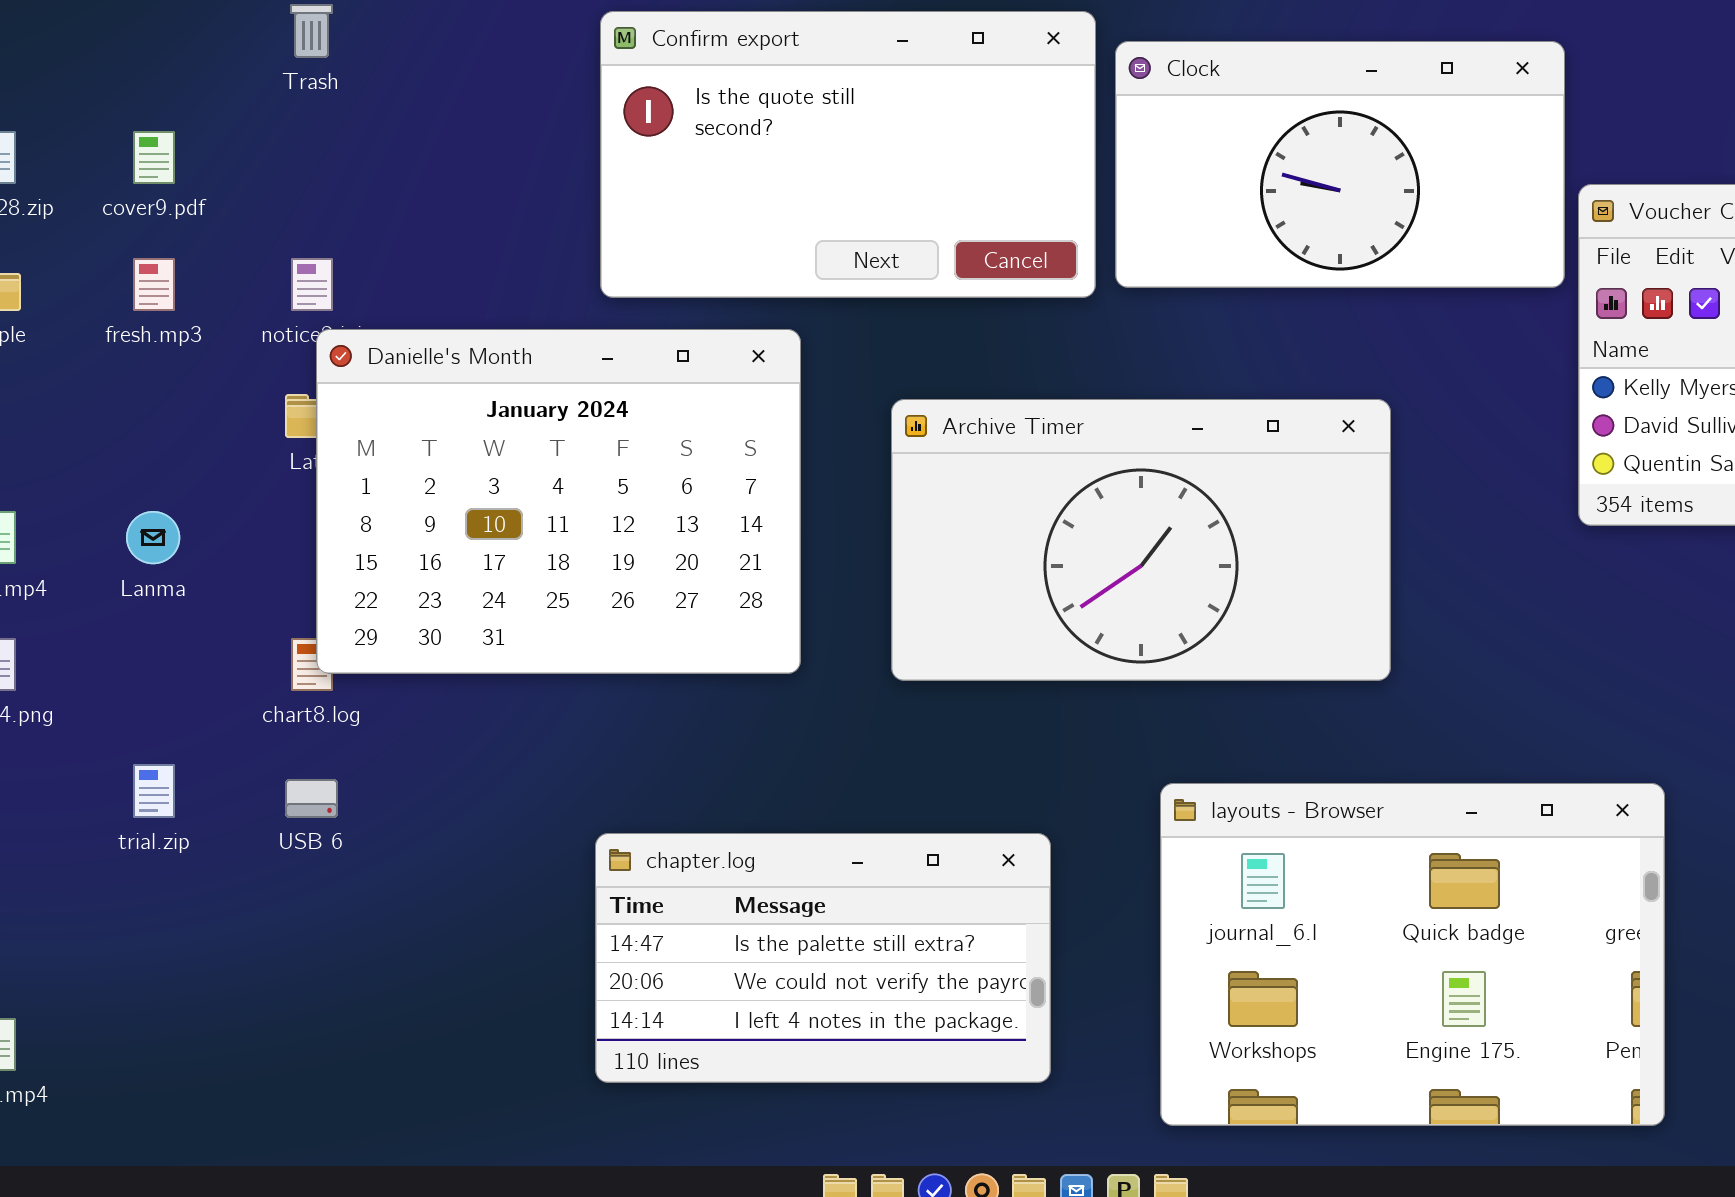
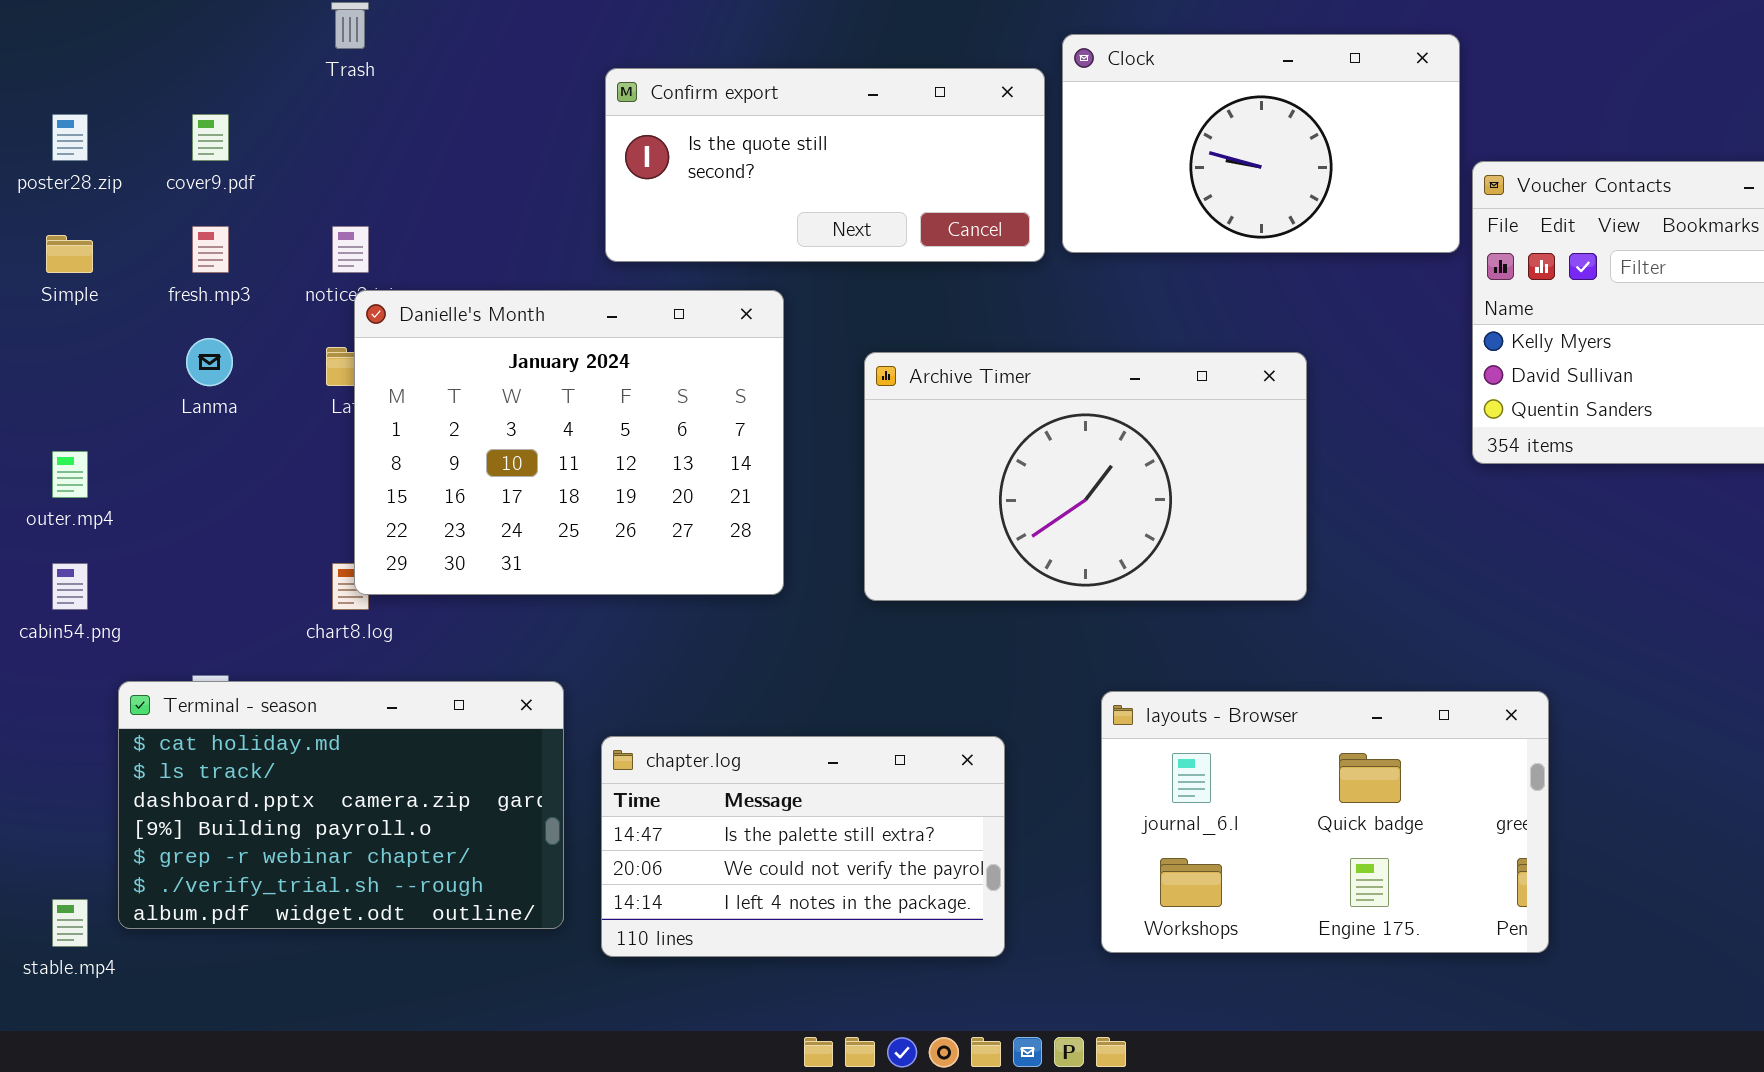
Confirm export: [600,11,1096,298] -> [605,68,1045,262], resized
Lanma: [126,511,180,564] -> [186,338,233,386], moved
Terminal - season: none -> [118,681,564,929], opened
layouts - Browser: [1160,783,1665,1126] -> [1101,691,1549,953], resized

